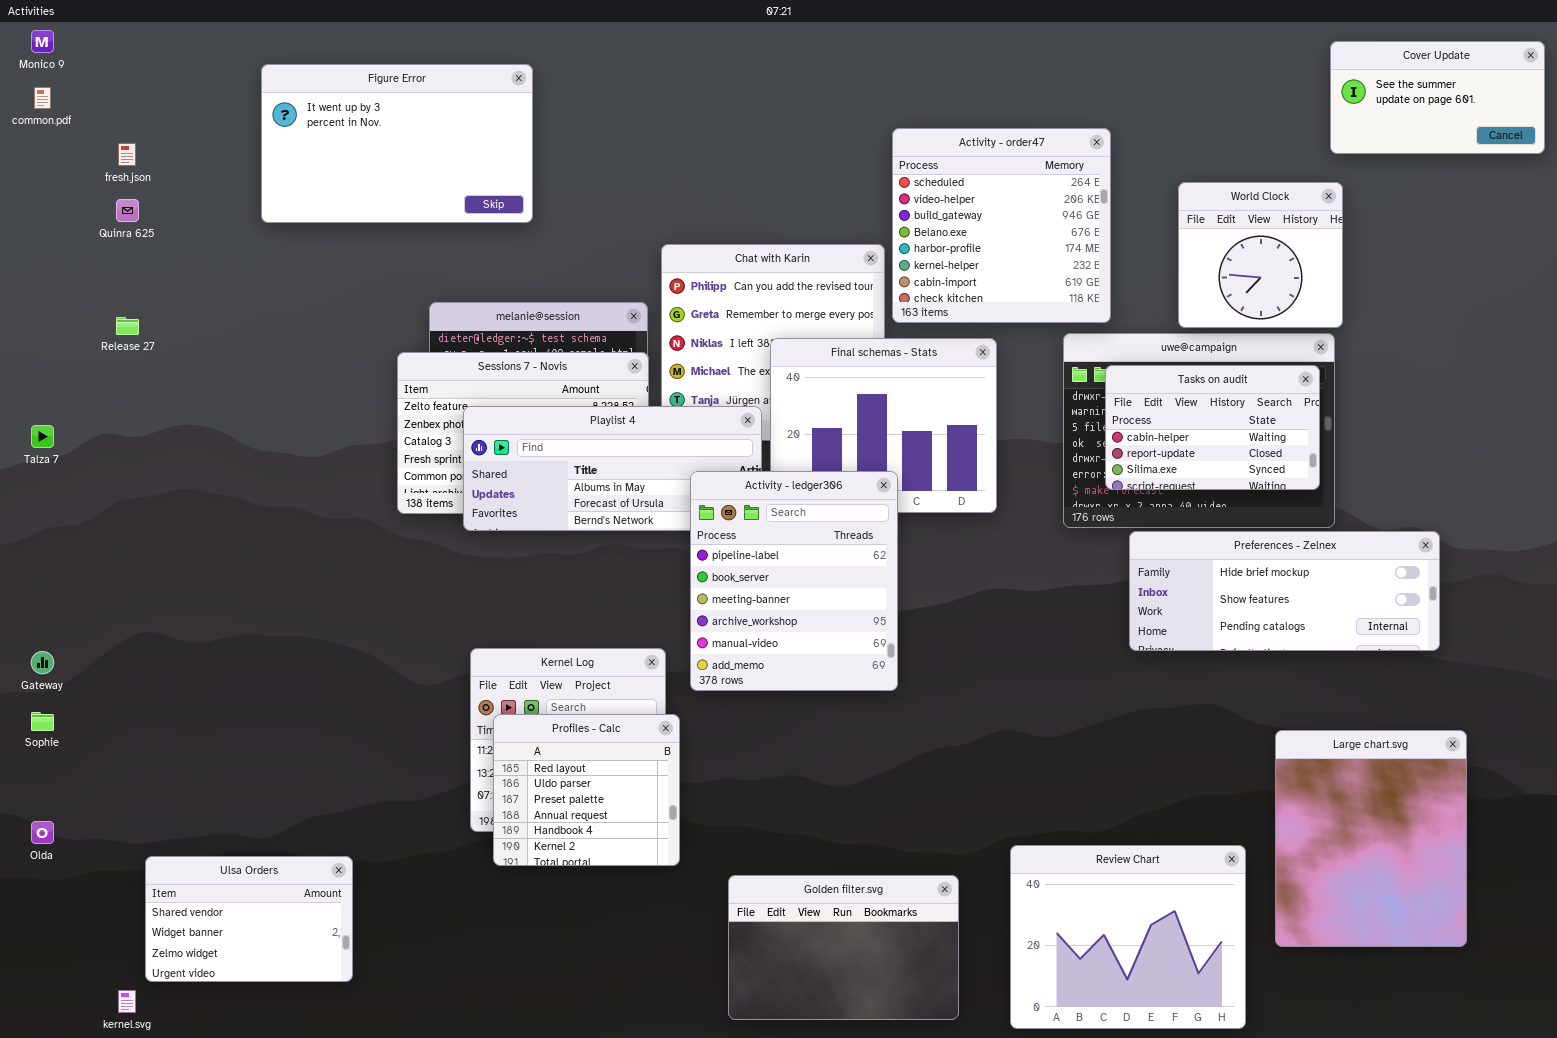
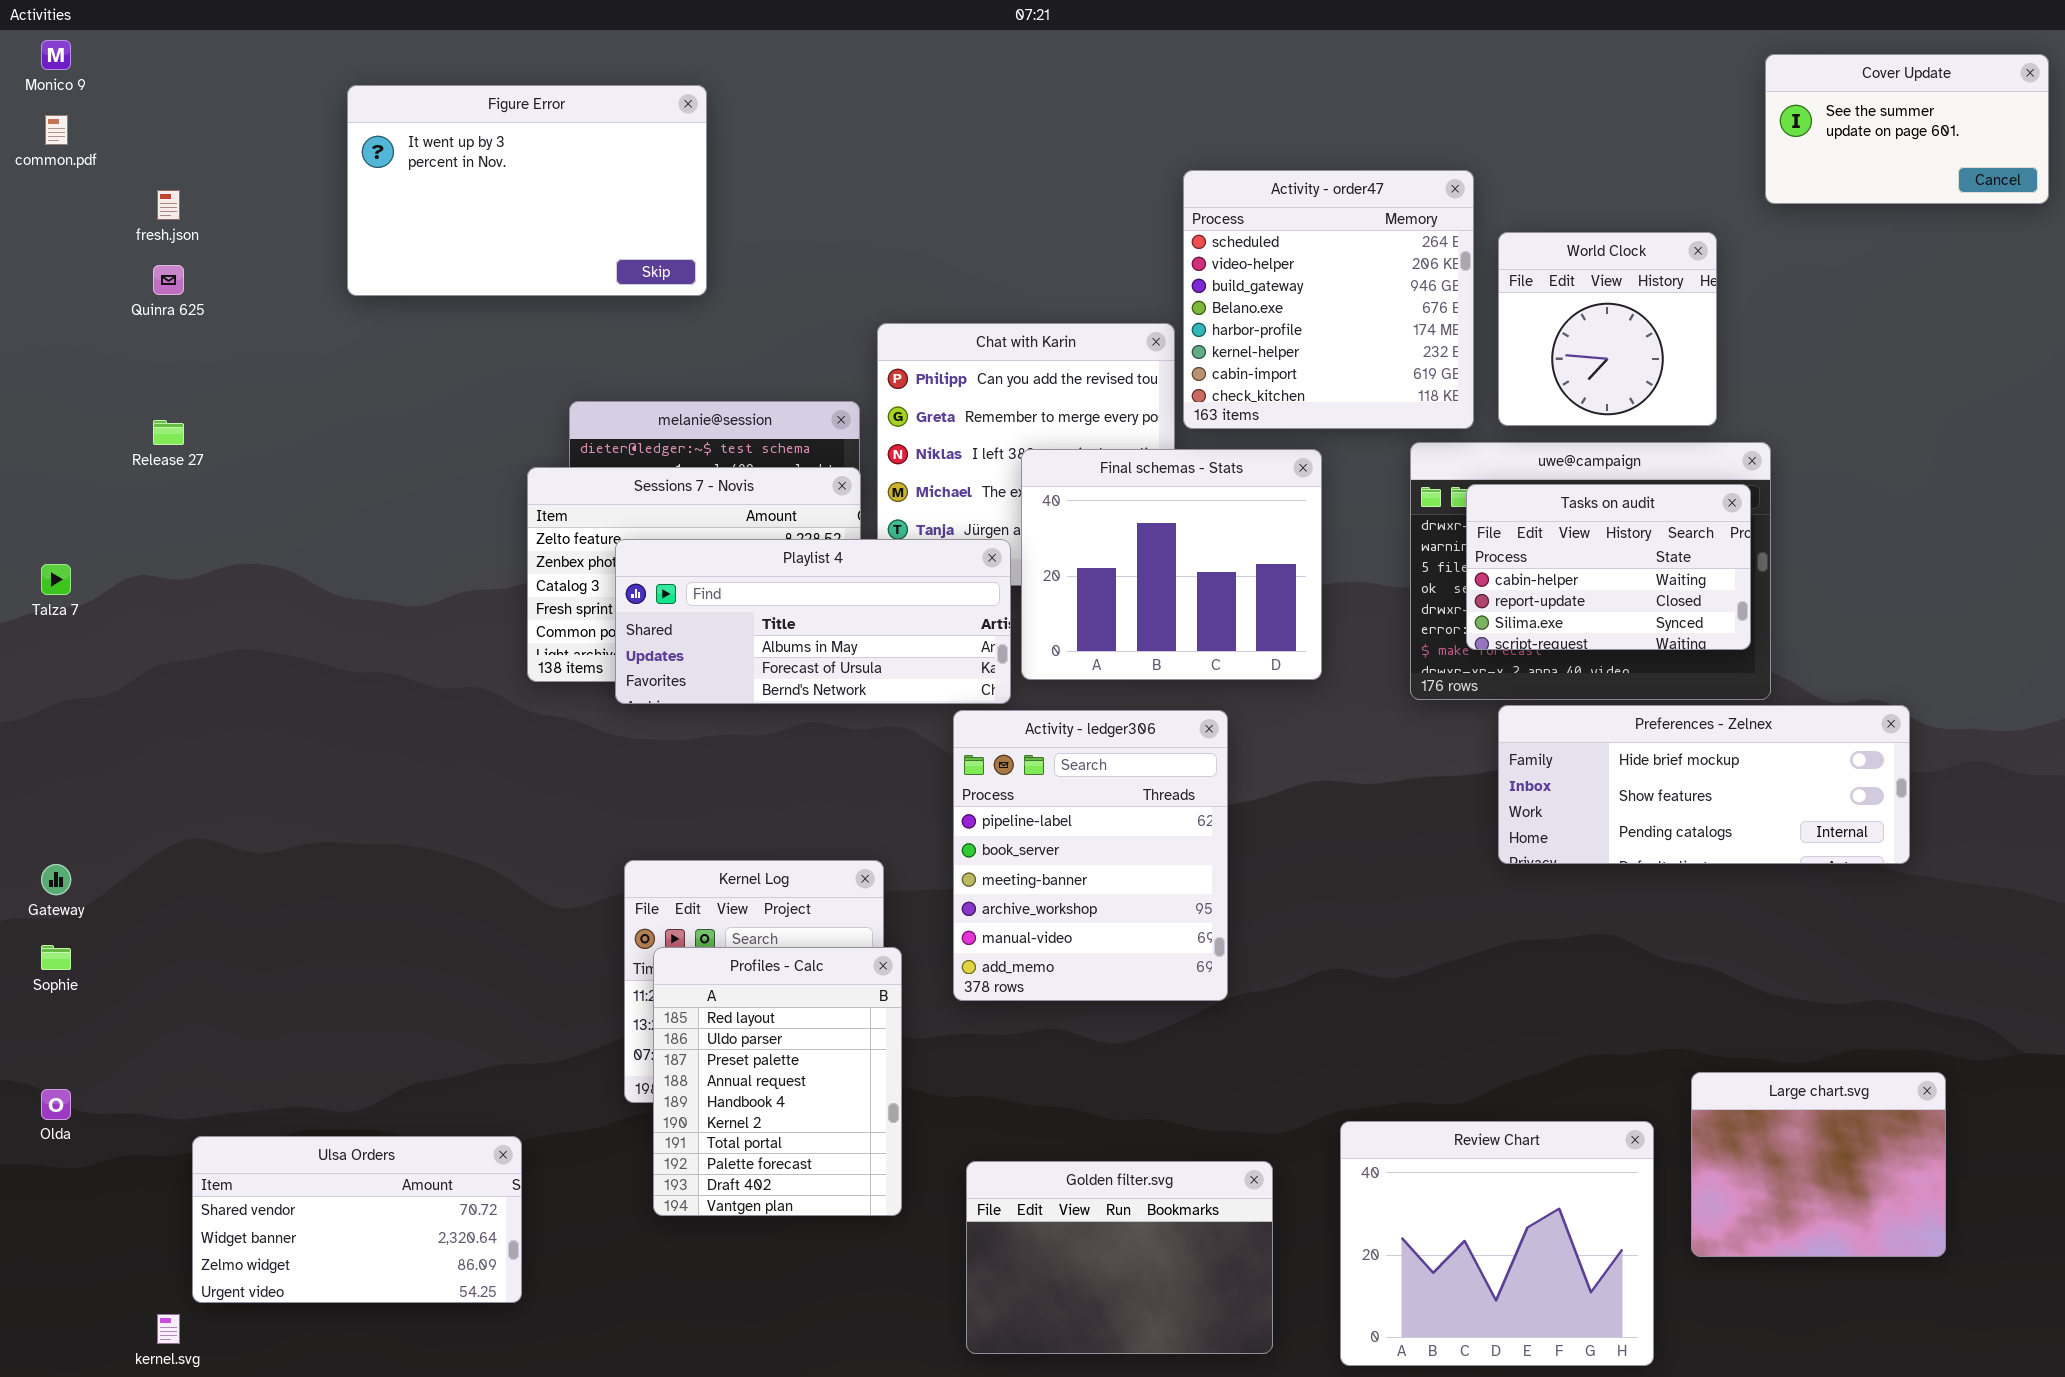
World Clock: [1178,182,1343,328] -> [1498,232,1717,426], moved
Activity - ledger306: [690,471,898,691] -> [953,710,1228,1001], moved
Profiles - Calc: [493,714,680,866] -> [653,947,902,1216], resized
Large chart.svg: [1275,730,1467,947] -> [1691,1072,1946,1257], resized
Ulsa Orders: [145,856,353,982] -> [192,1136,522,1303], resized

